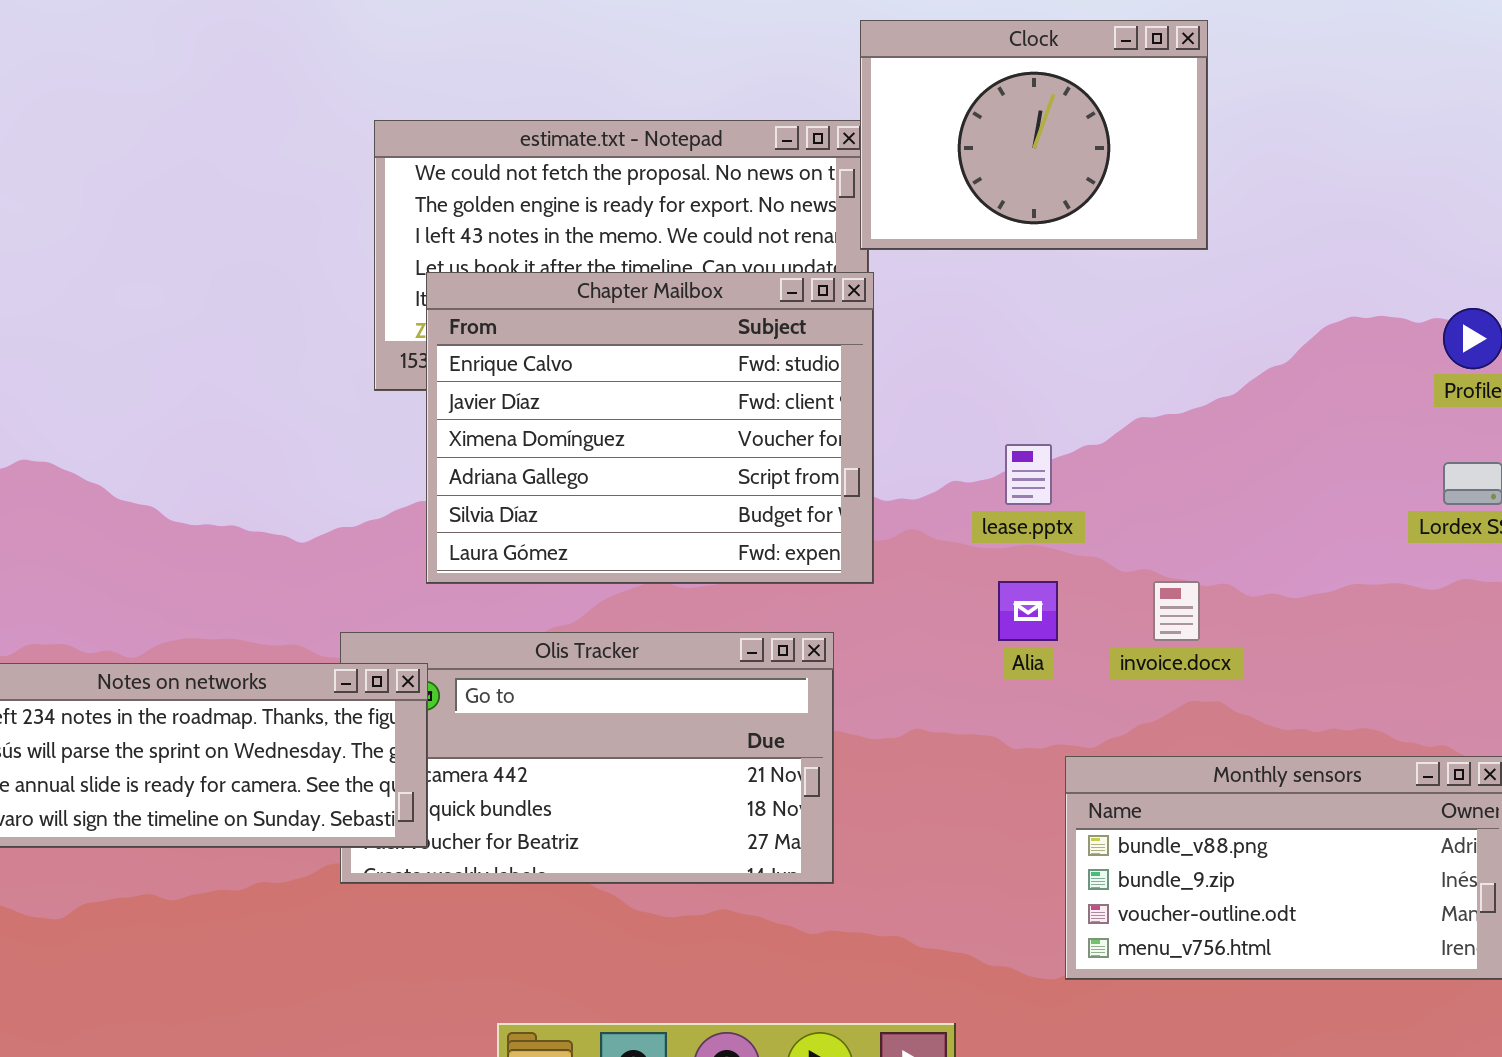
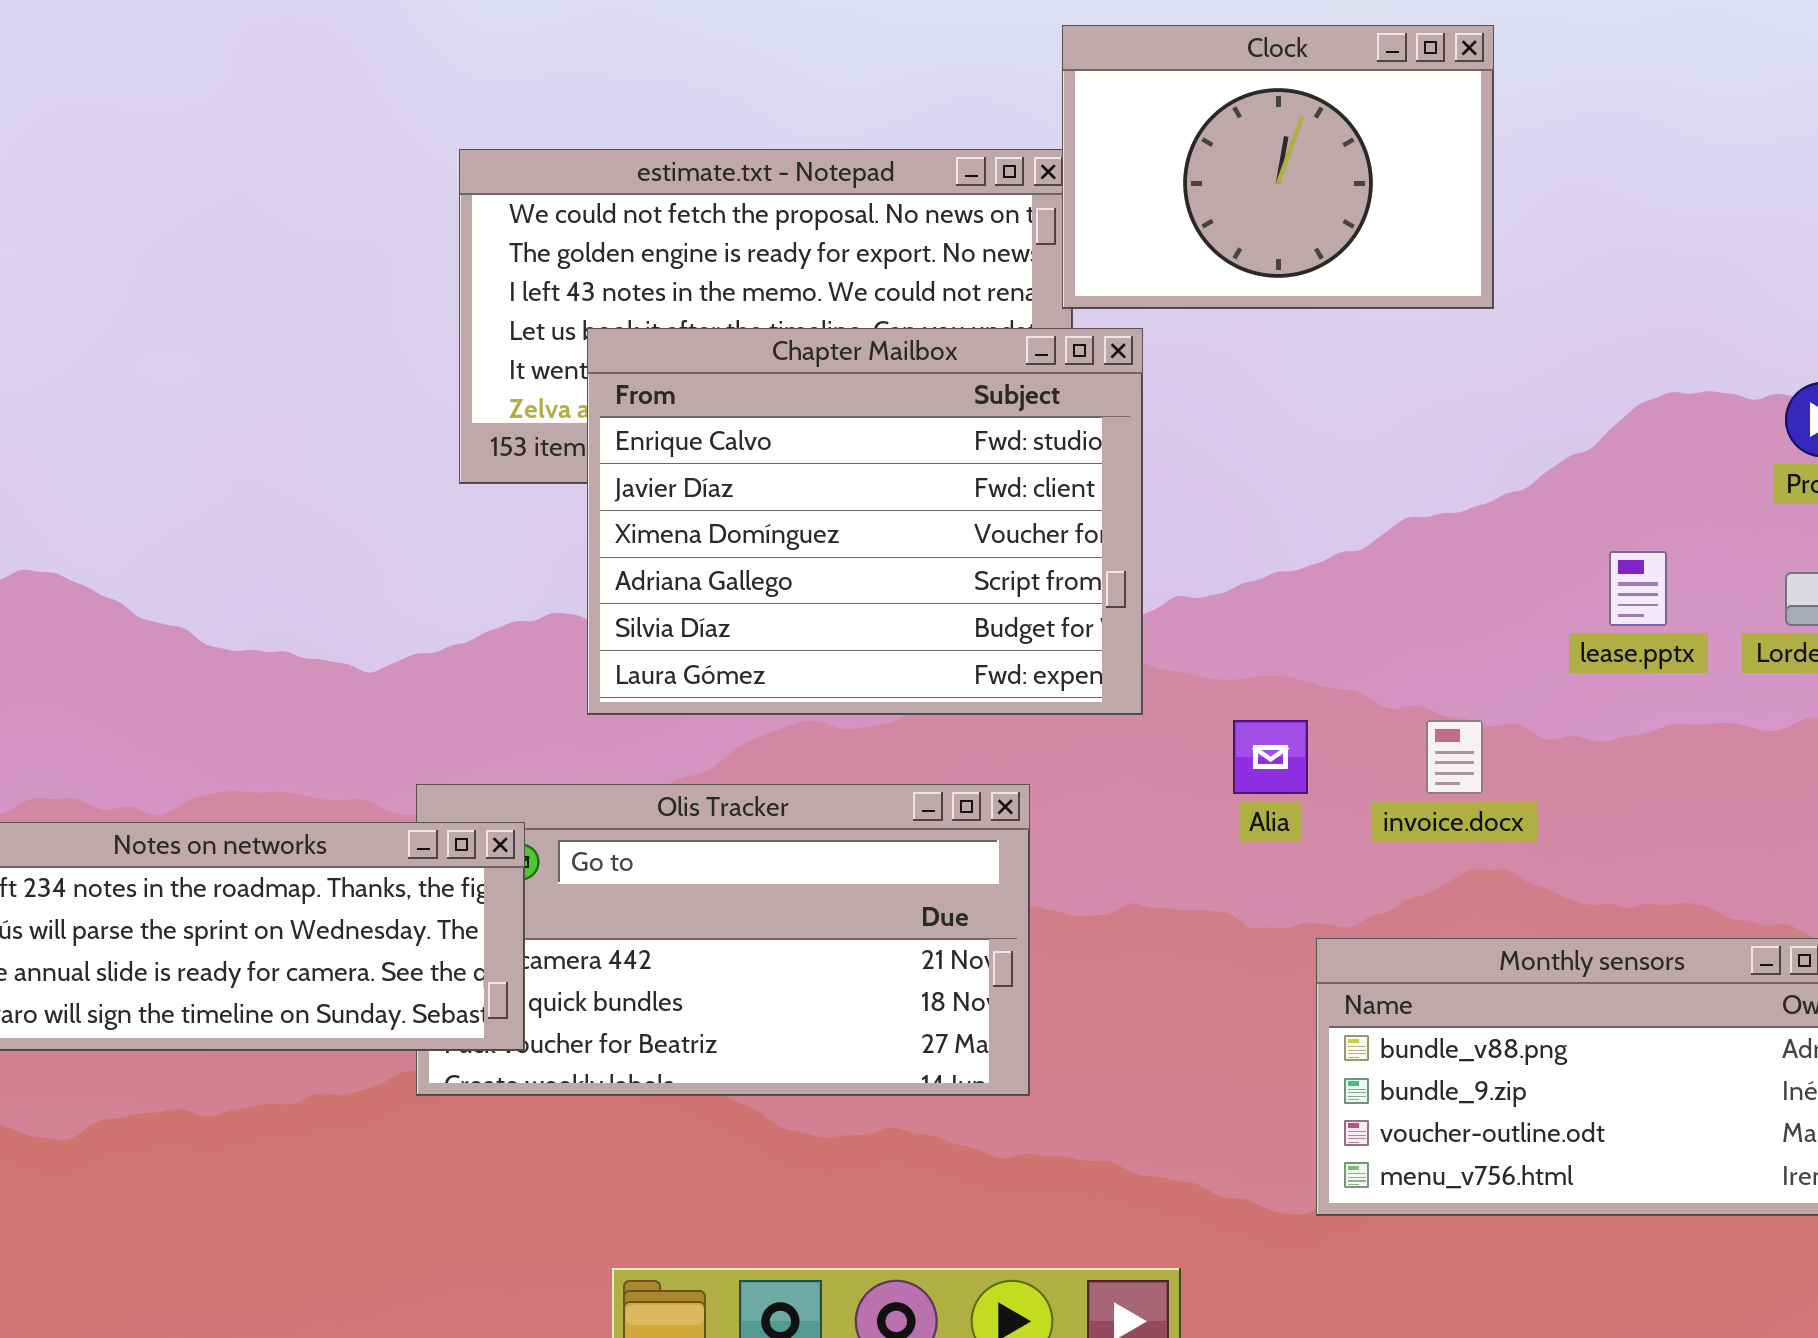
Chapter Mailbox: [426,272,874,584] -> [587,328,1143,715], moved
lease.pptx: [1005,444,1052,505] -> [1609,551,1667,626], moved

